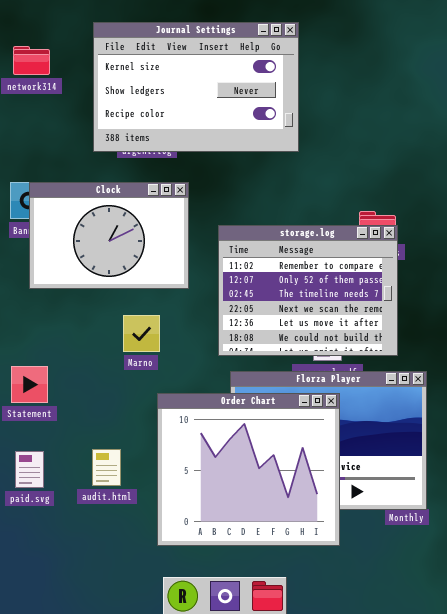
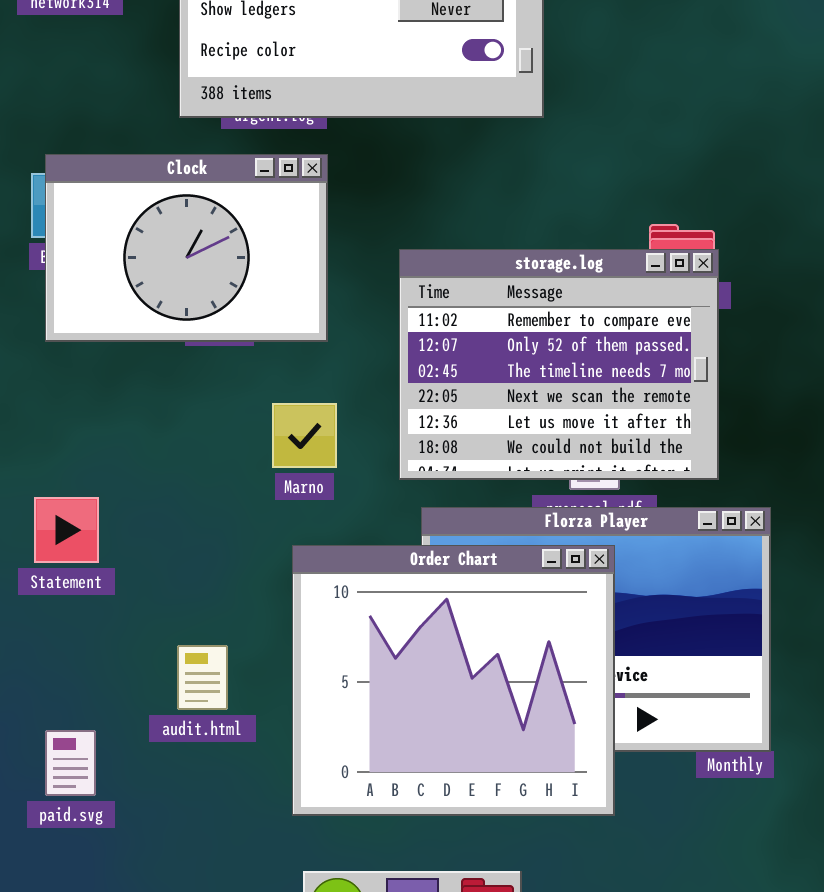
Clock: [29,182,189,289] -> [45,154,328,342], moved
Marno: [123,315,160,352] -> [272,403,337,468], moved
paid.svg: [15,451,44,488] -> [45,730,96,796], moved

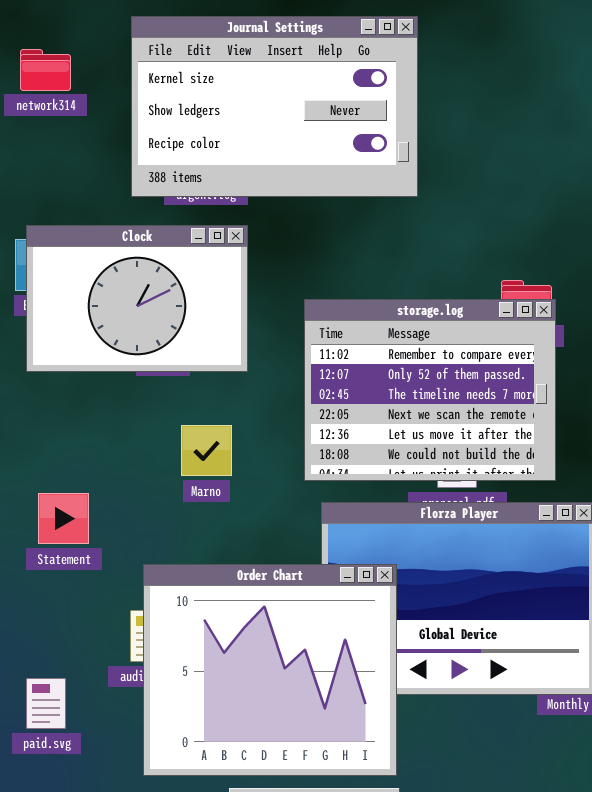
Marno: [272,403,337,468] -> [181,425,232,476], moved
Statement: [34,497,99,563] -> [38,493,89,544], moved
Order Chart: [292,545,615,816] -> [143,564,397,776], moved

